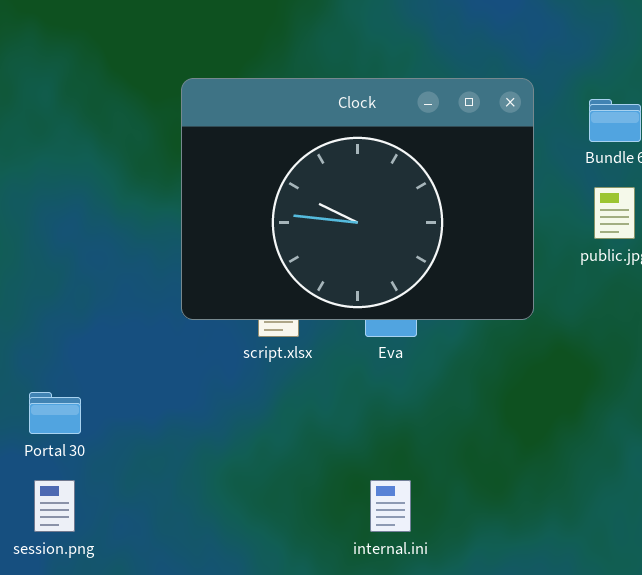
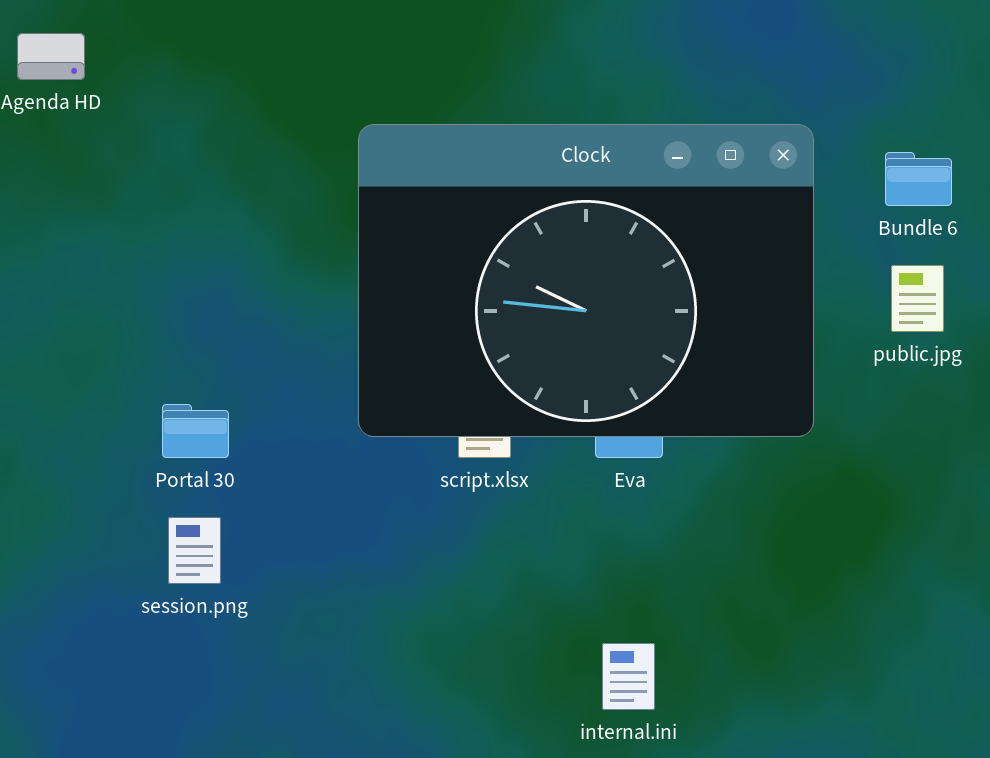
Portal 30: [29,392,81,434] -> [162,404,229,458], moved
session.png: [34,480,75,532] -> [168,517,221,584], moved

